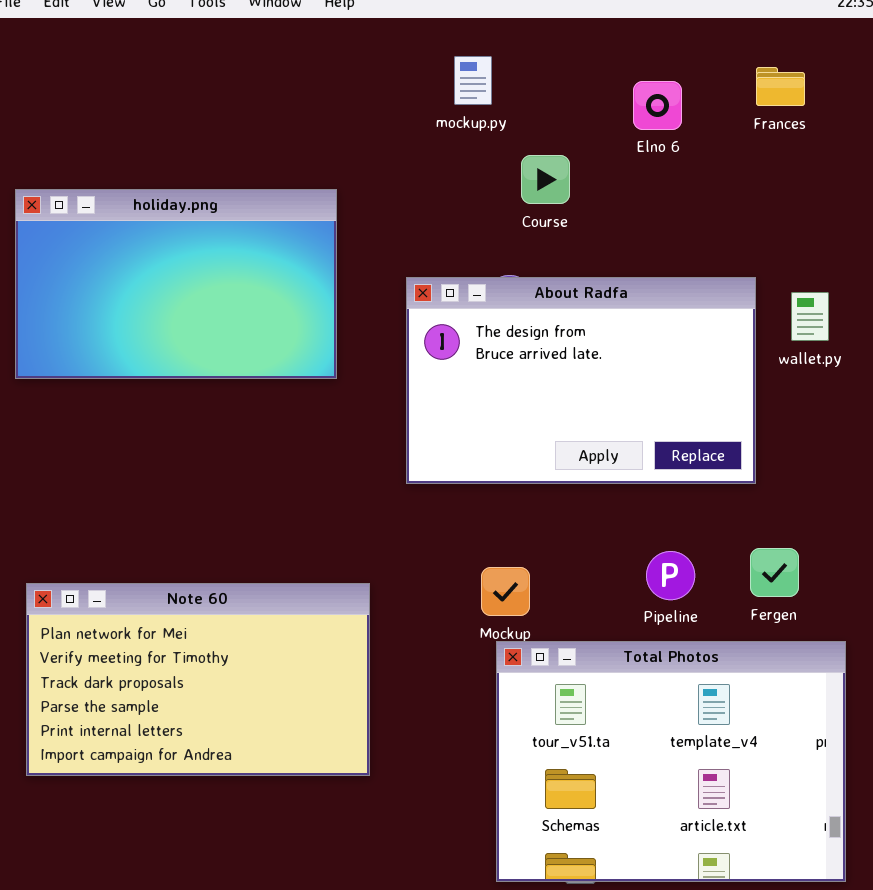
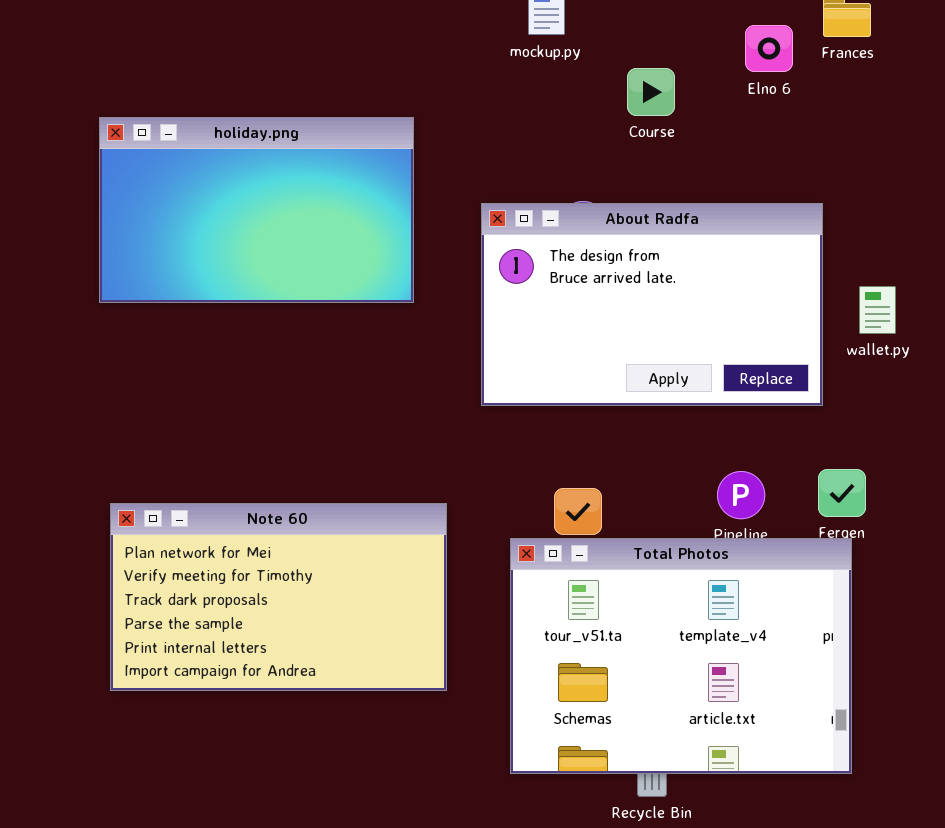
Elno 6: [633,81,682,130] -> [745,25,793,72], moved
Course: [521,155,570,204] -> [627,68,675,116], moved
wallet.py: [791,292,829,341] -> [859,286,896,334], moved
Total Photos: [496,641,846,882] -> [510,538,852,774], moved

